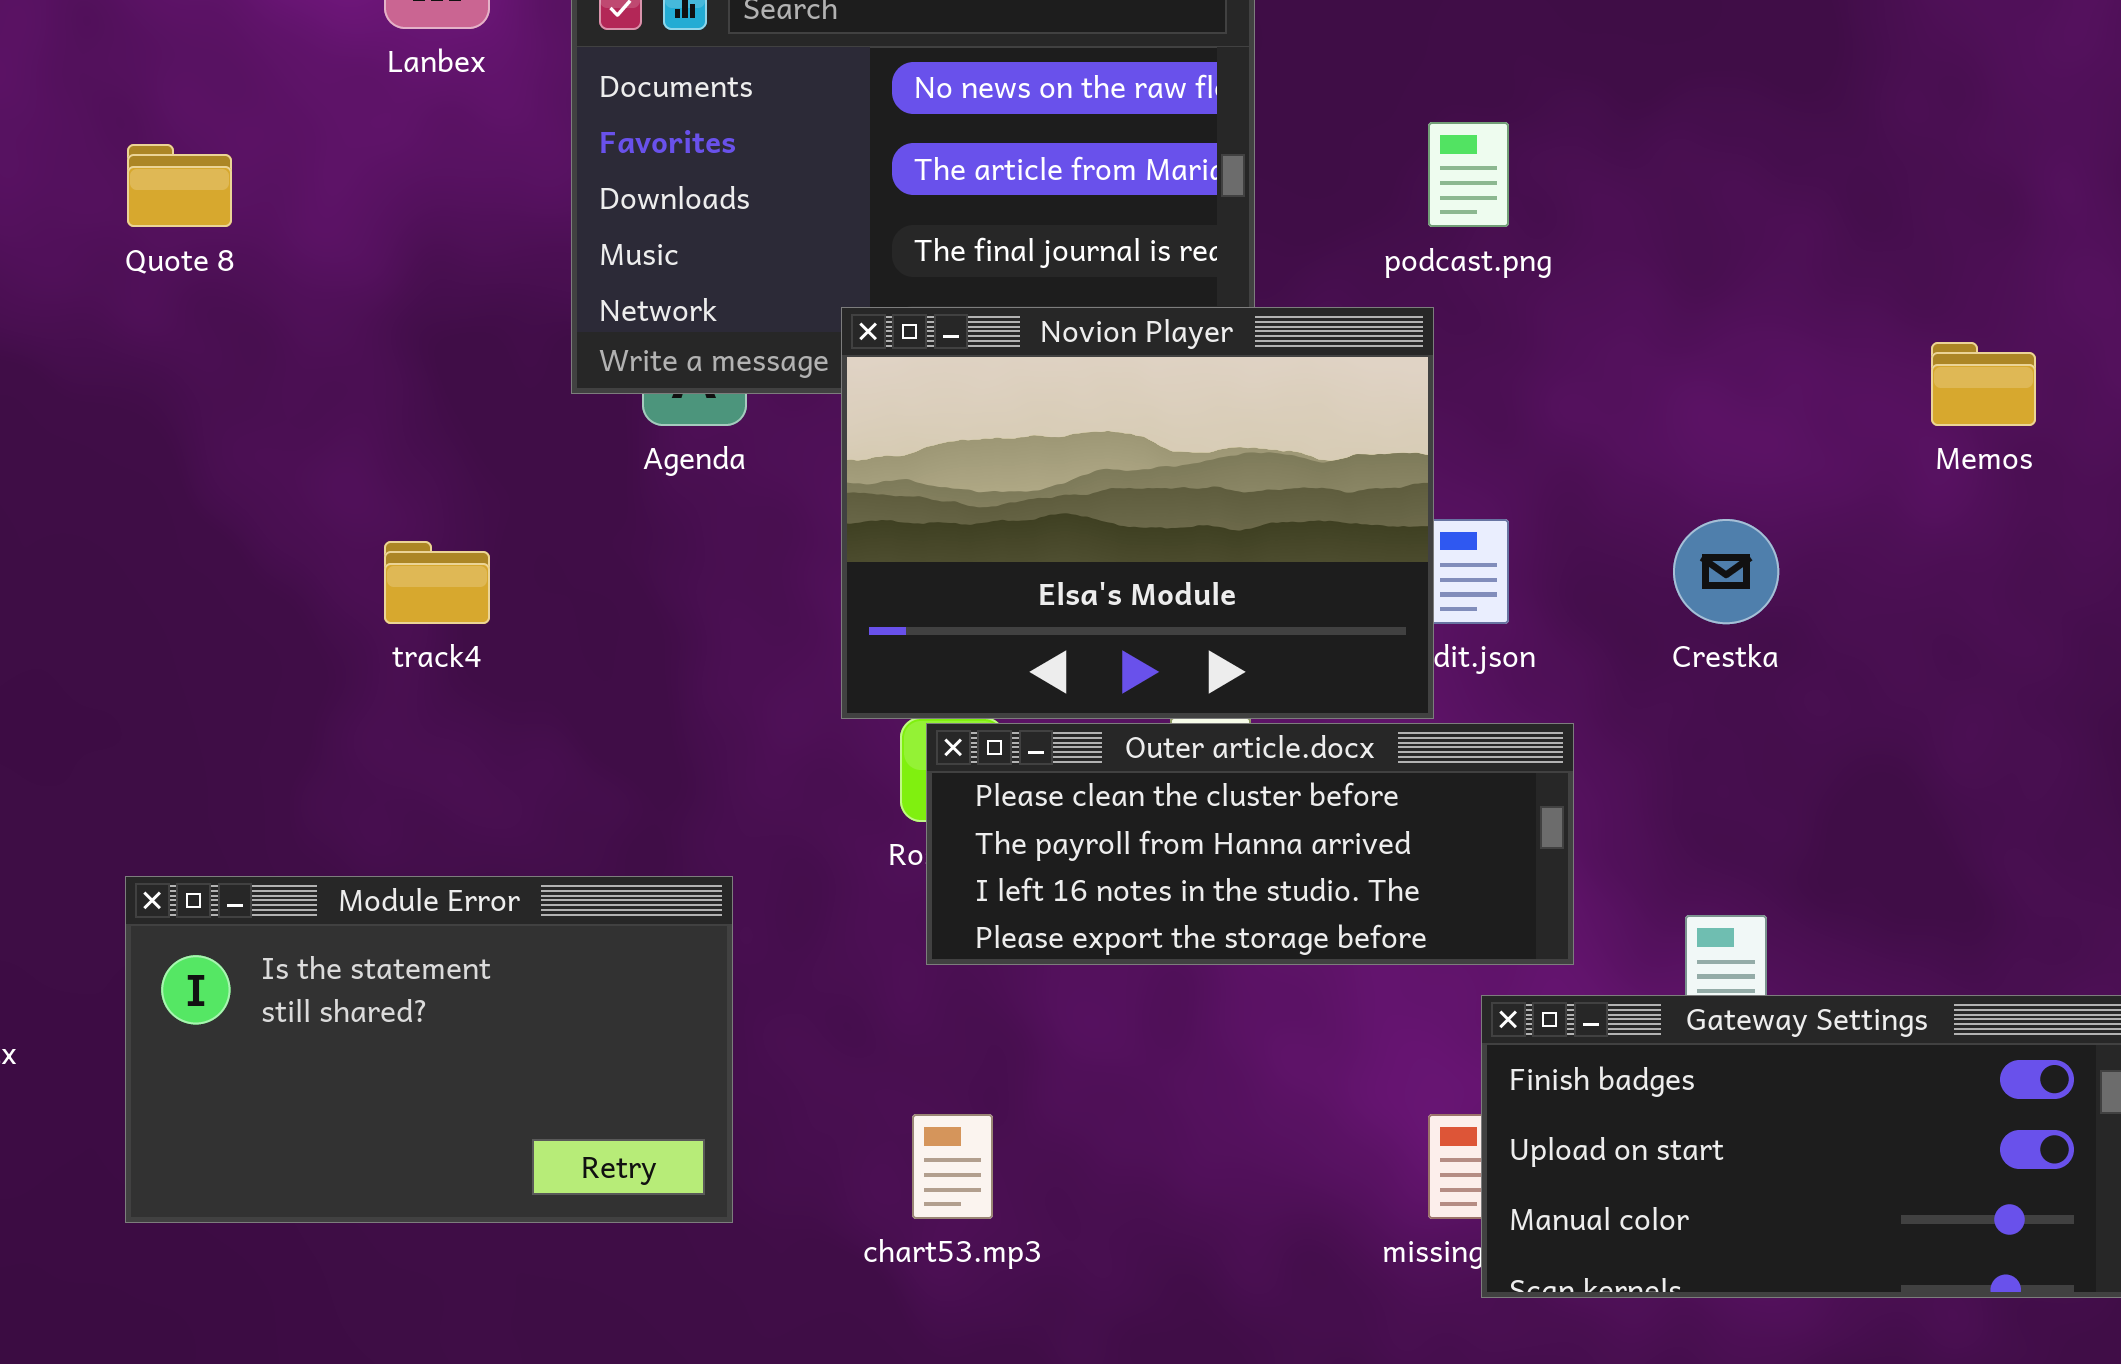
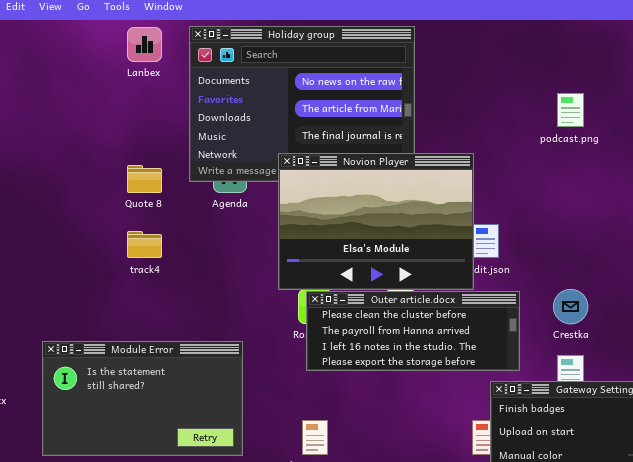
podcast.png: [1428,122,1509,227] -> [557,93,584,127], moved
Quote 8: [127,144,232,227] -> [127,165,162,193], moved
Crestka: [1673,519,1779,624] -> [553,289,588,324], moved

